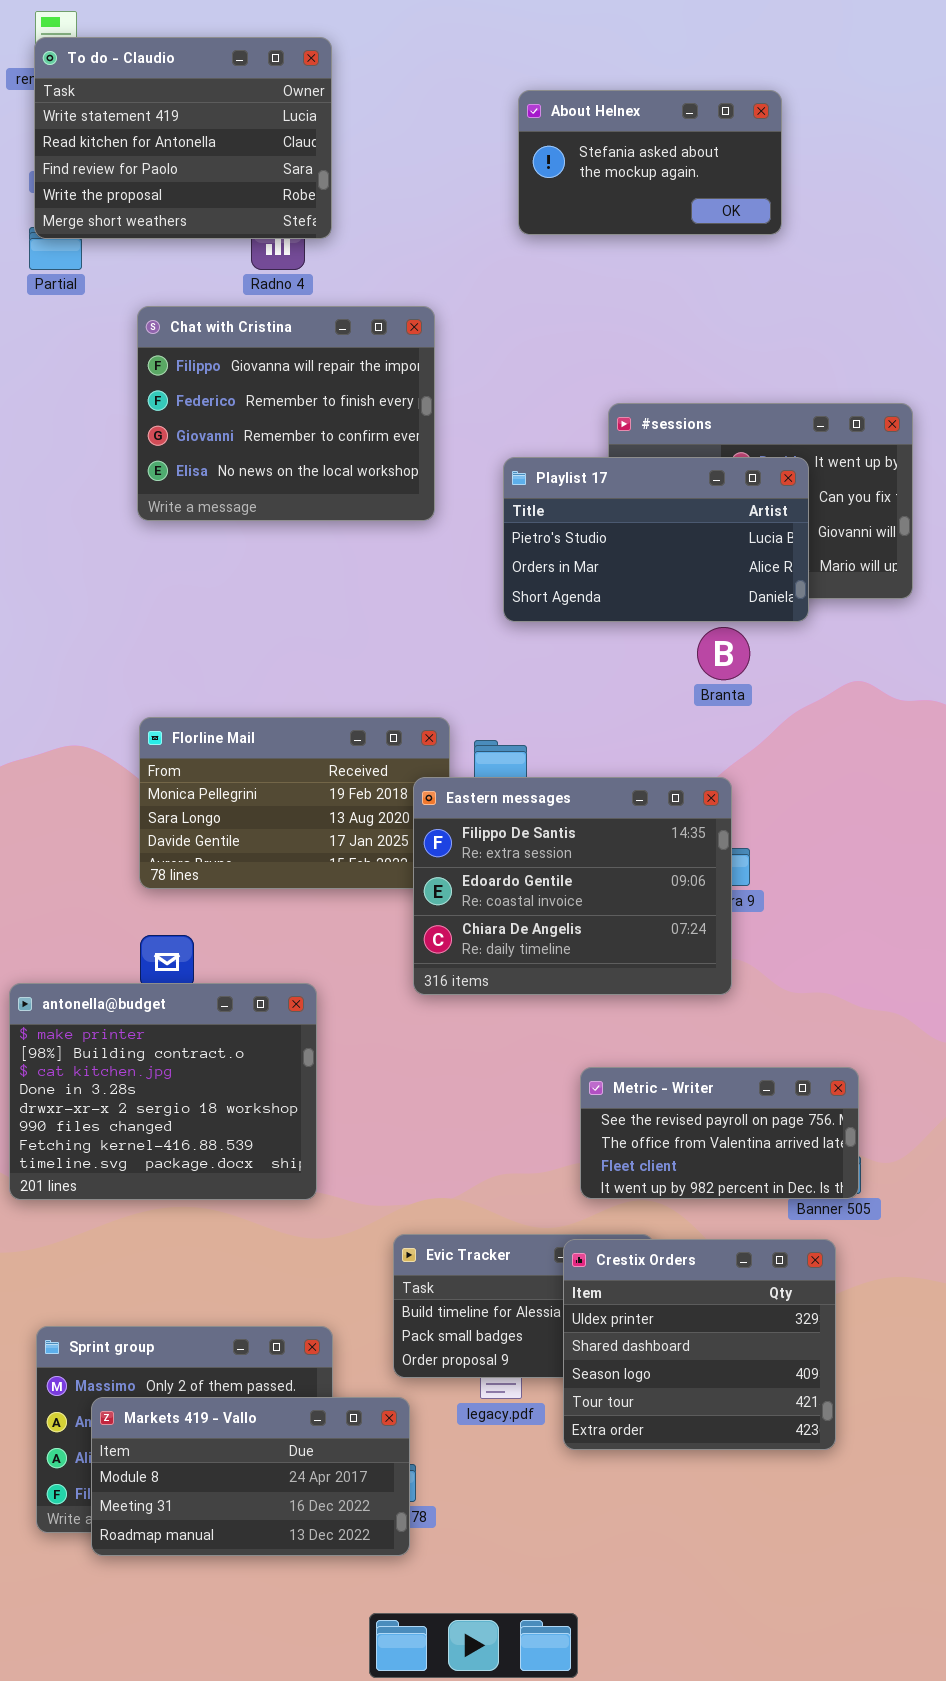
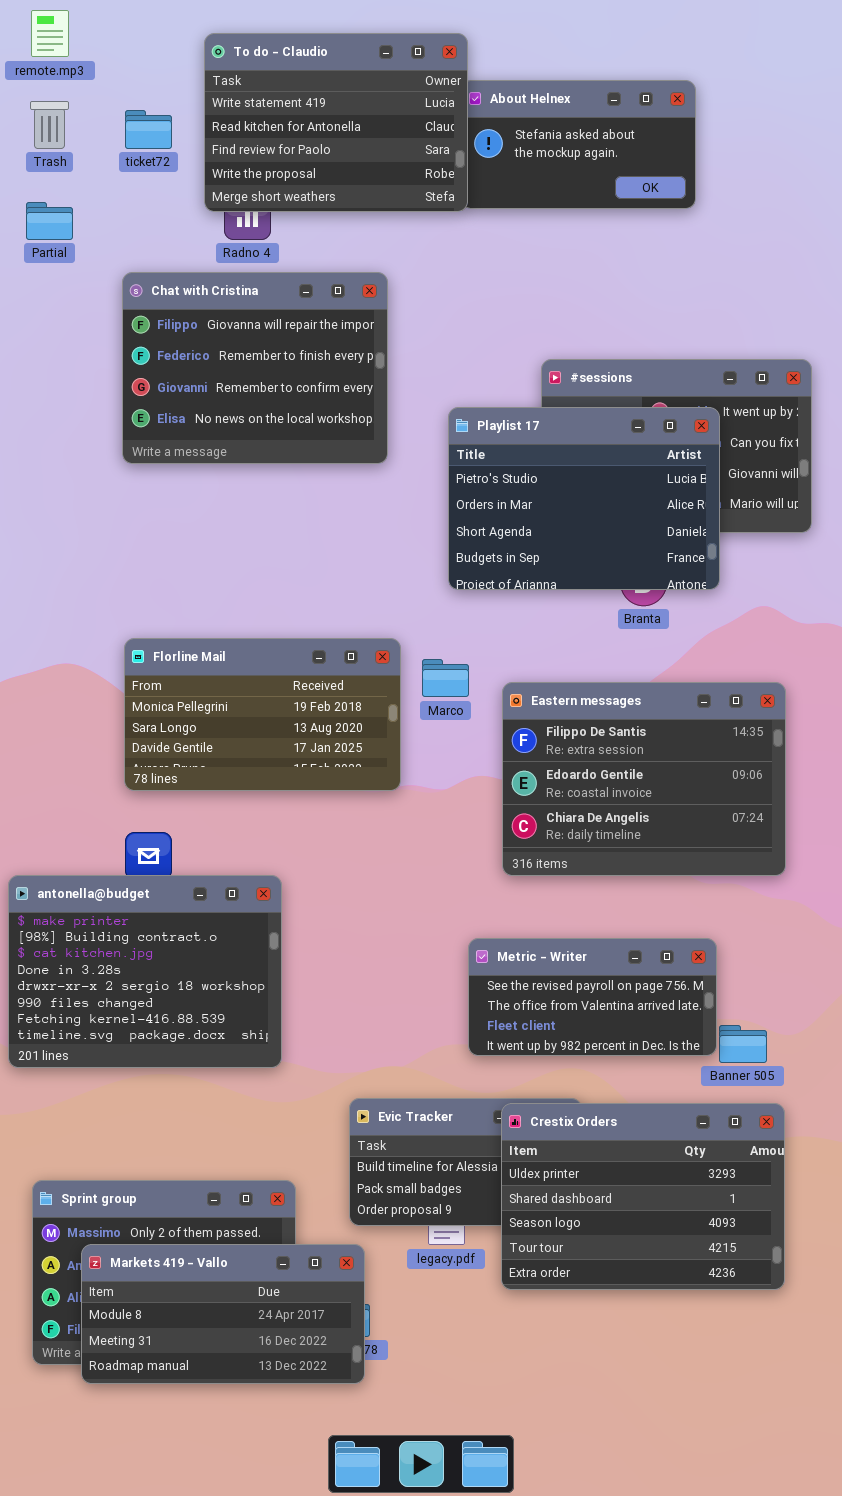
To do - Claudio: [34,37,332,239] -> [204,33,468,212], moved
Playlist 17: [503,457,809,622] -> [448,407,720,590], resized
Eastern messages: [413,777,732,995] -> [502,682,786,876], moved
Metric - Writer: [580,1067,859,1199] -> [468,938,717,1056], moved
Crestix Orders: [563,1239,836,1450] -> [501,1103,785,1290], resized

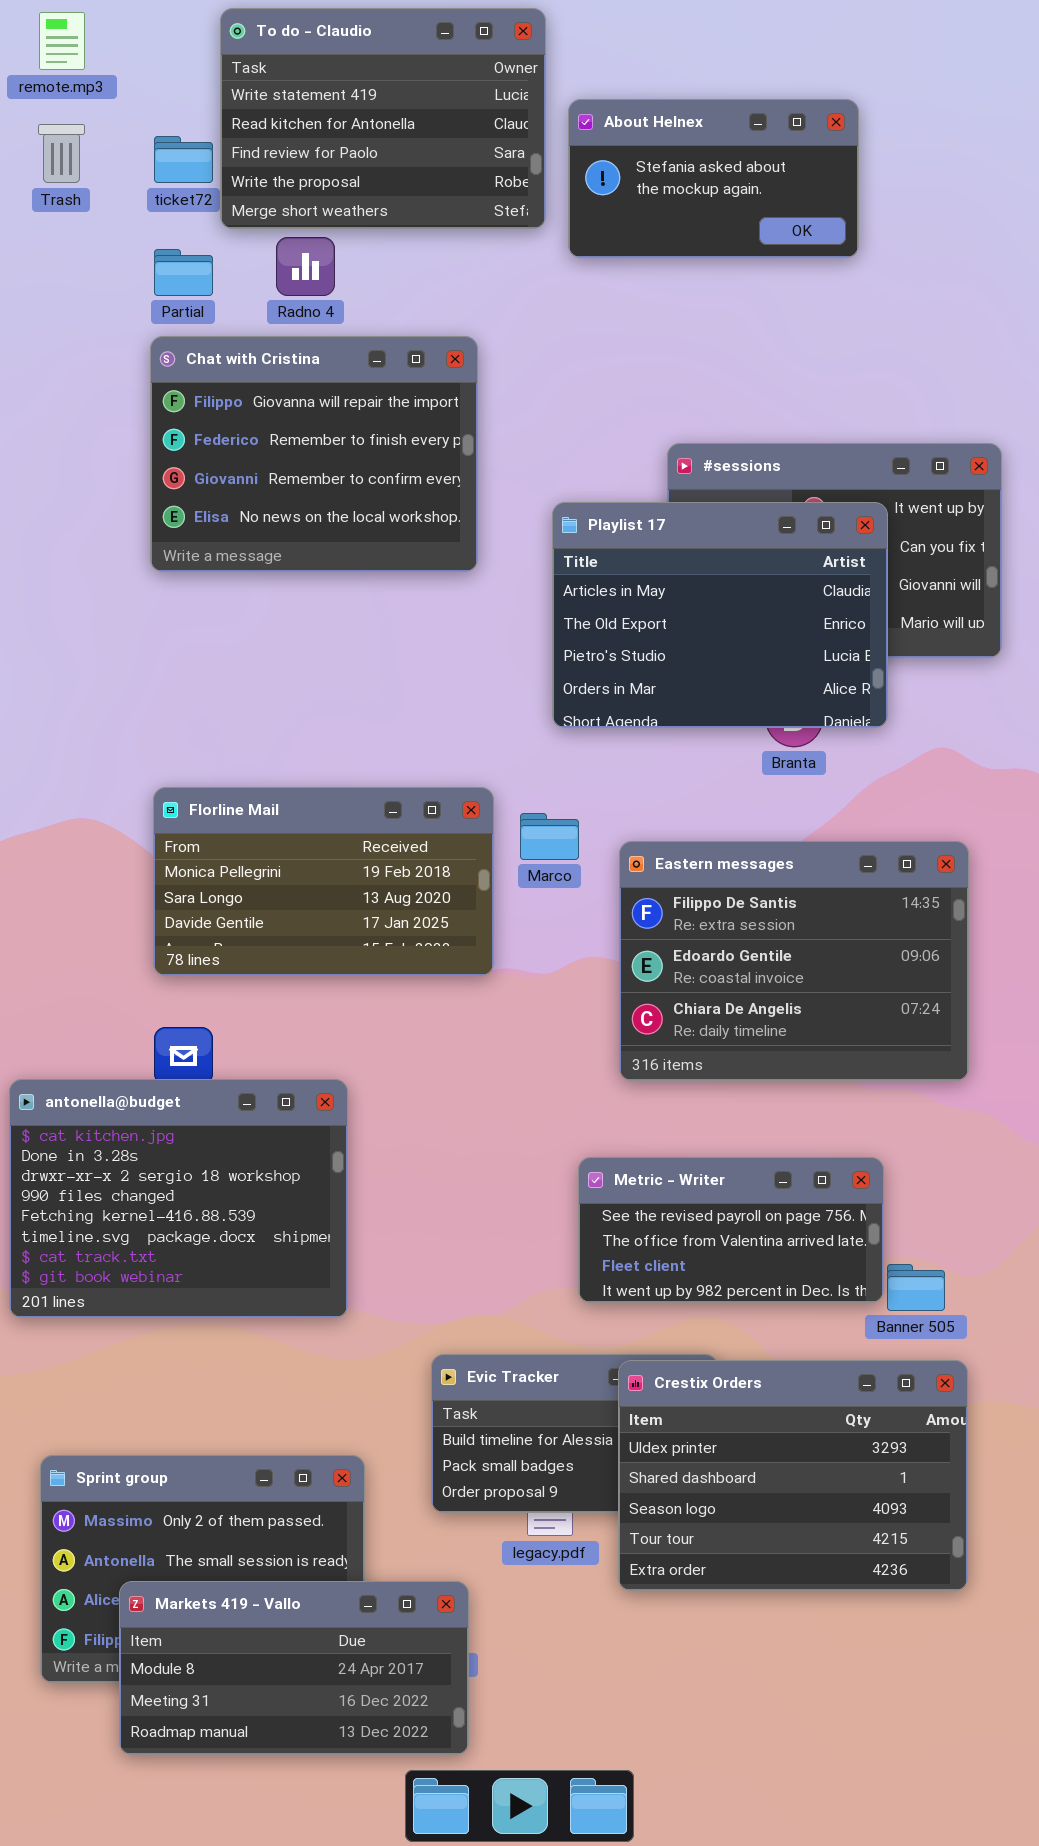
To do - Claudio: [204,33,468,212] -> [220,8,546,229], moved
Partial: [26,202,73,240] -> [154,249,213,296], moved
Playlist 17: [448,407,720,590] -> [552,502,888,728], scrolled up 2 rows
antonella@budget: [8,875,282,1068] -> [9,1079,348,1318], scrolled down 2 rows
Markets 419 - Vallo: [81,1244,365,1384] -> [119,1581,469,1755], moved

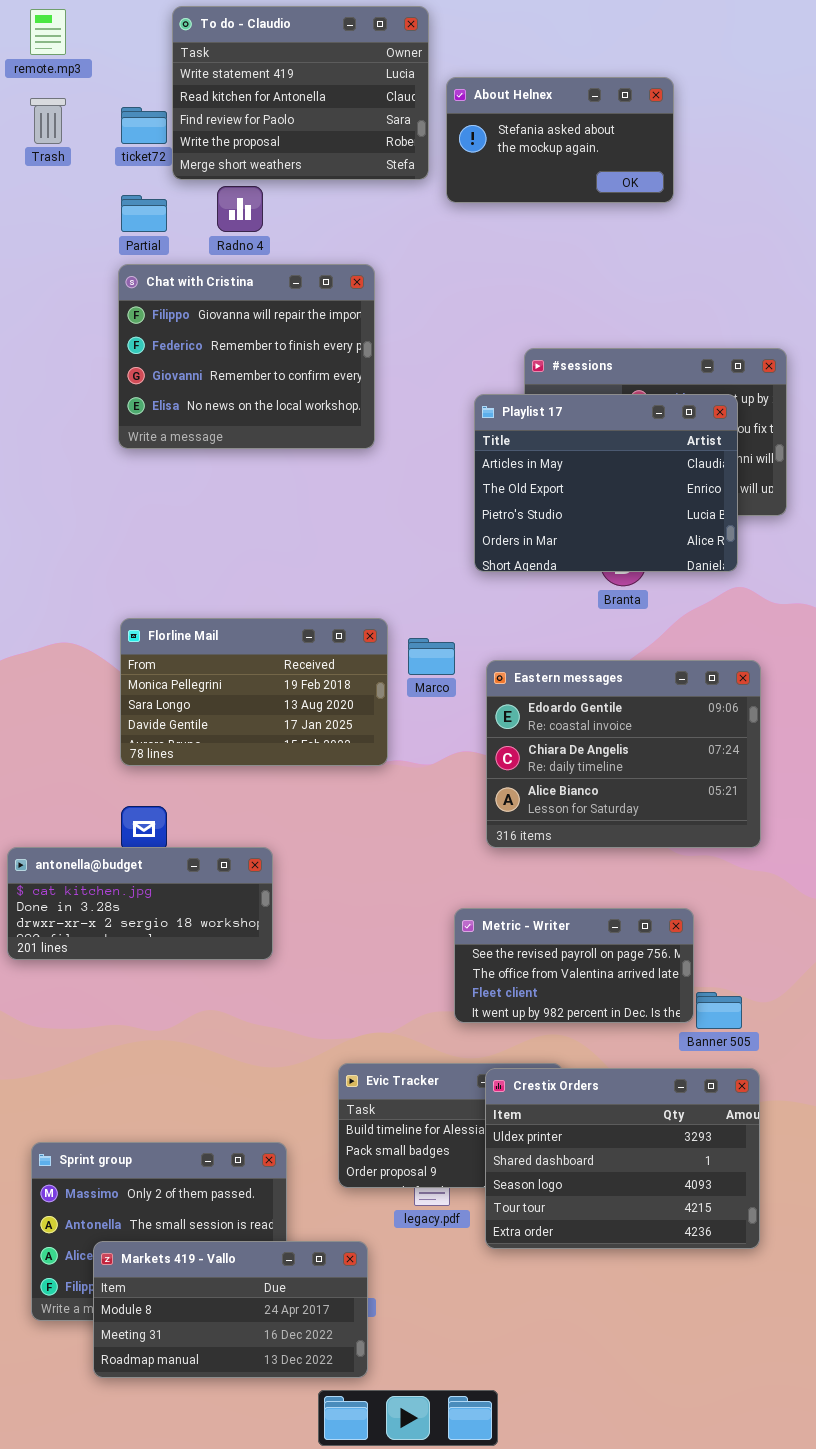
Playlist 17: [552,502,888,728] -> [474,394,738,572], moved
Eastern messages: [619,841,969,1081] -> [486,660,761,848], scrolled down 1 row
antonella@budget: [9,1079,348,1318] -> [7,847,273,960], resized

